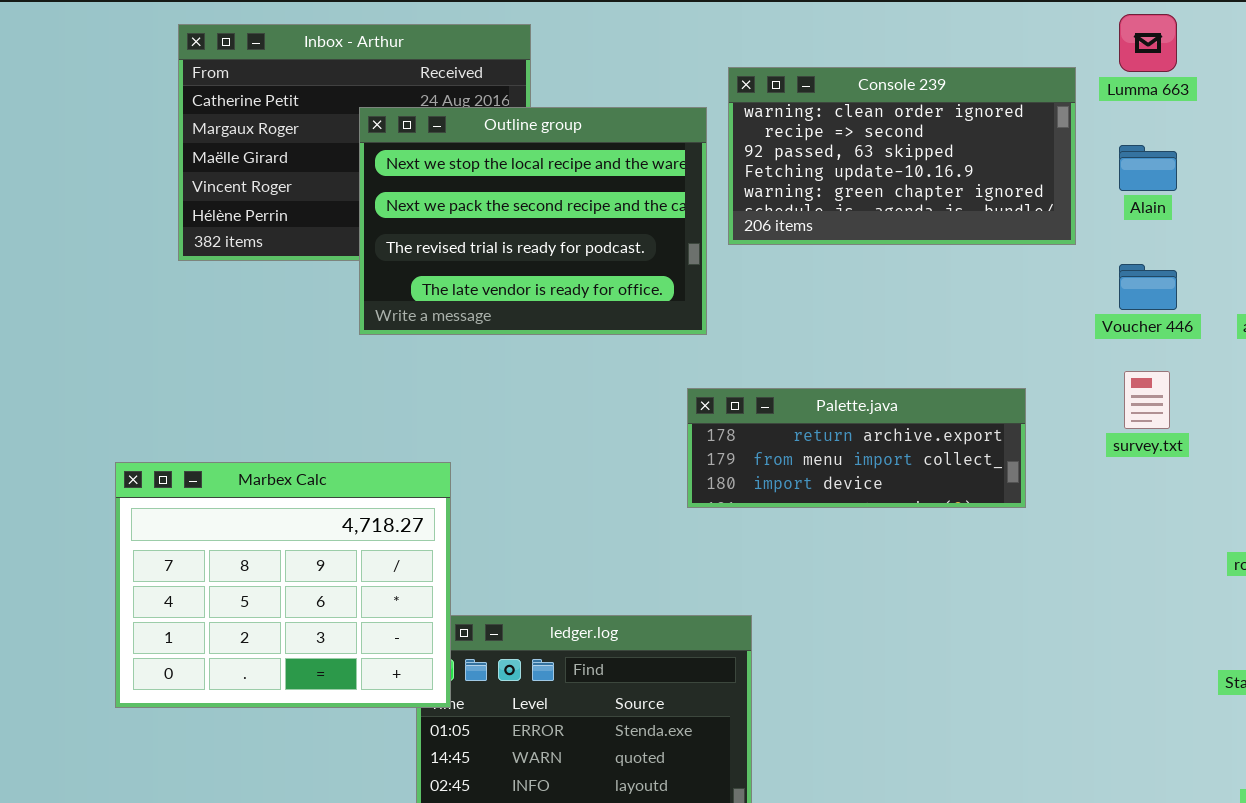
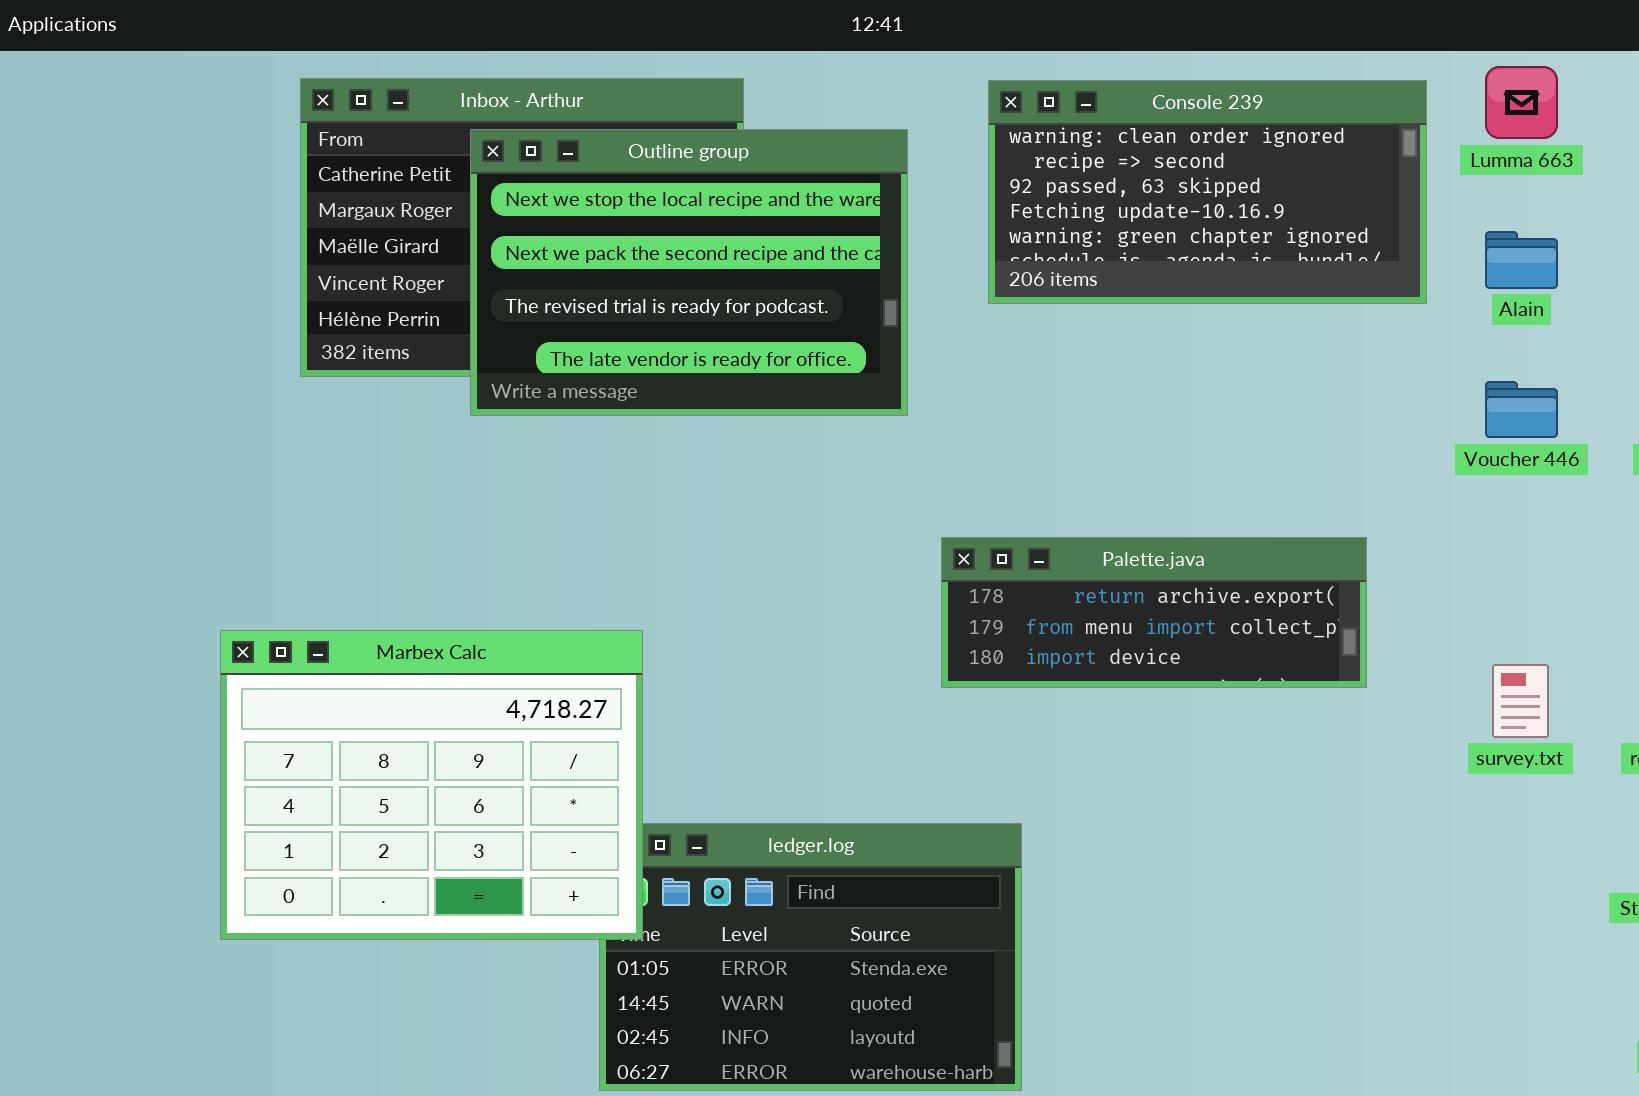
Console 239: [728,67,1076,245] -> [988,80,1427,304], moved
Outline group: [359,107,707,335] -> [470,129,908,416], moved
survey.txt: [1124,371,1170,429] -> [1492,664,1549,738], moved

